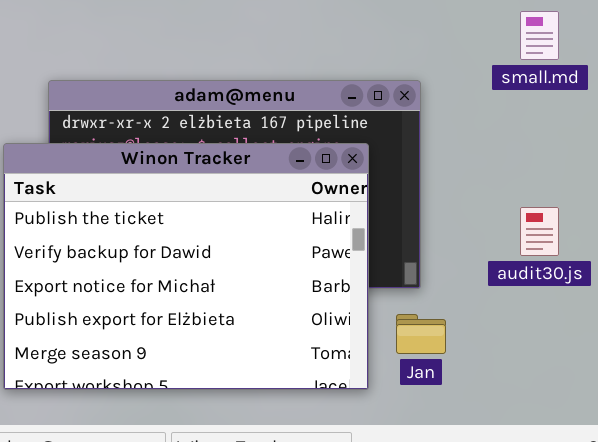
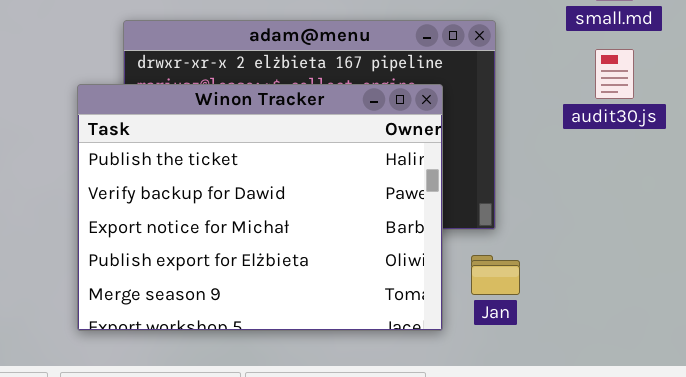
audit30.js: [520,207,559,256] -> [595,49,634,99], moved

